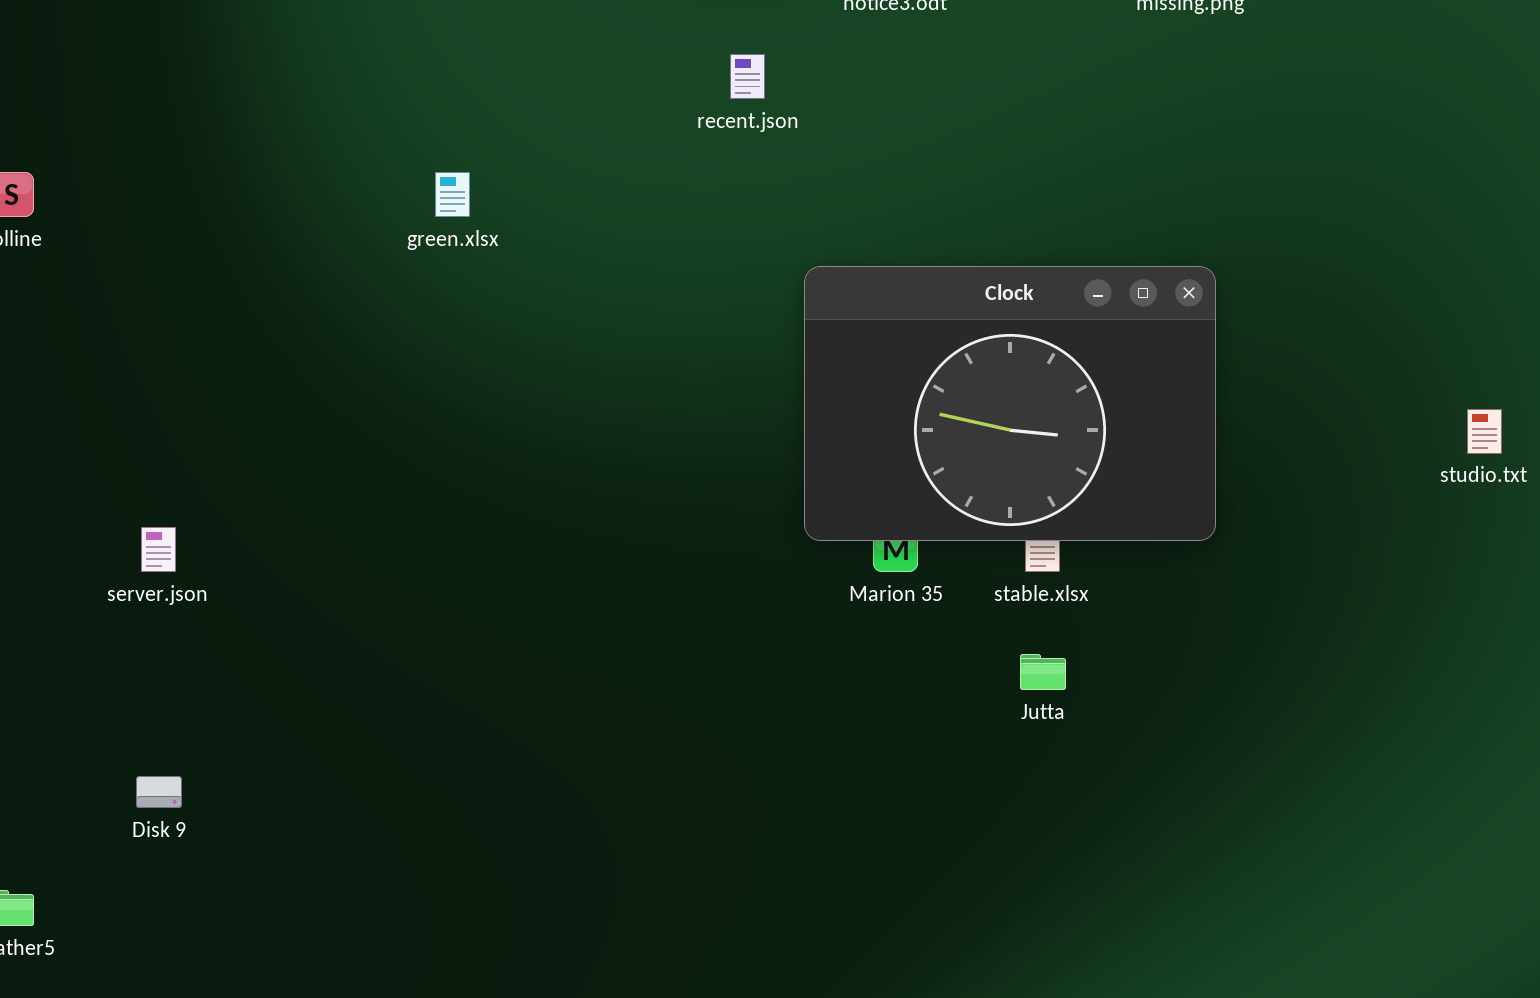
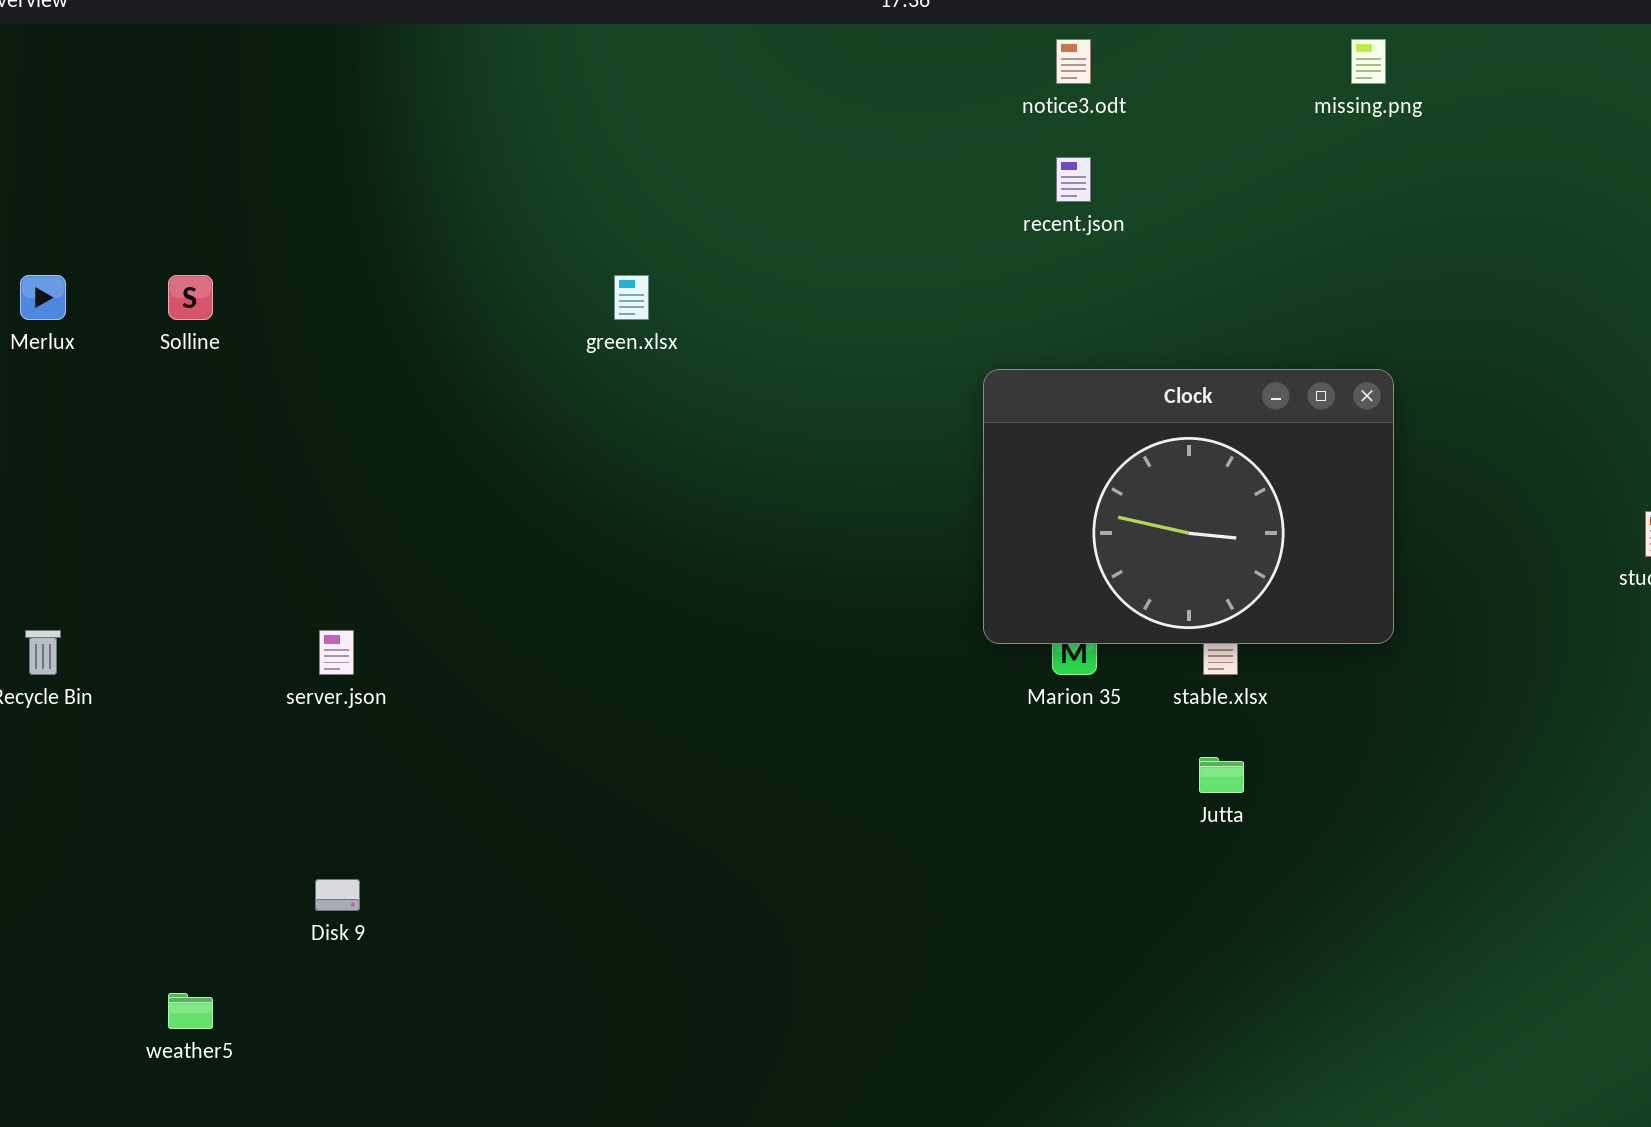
recent.json: [730,54,765,99] -> [1056,157,1091,202], moved

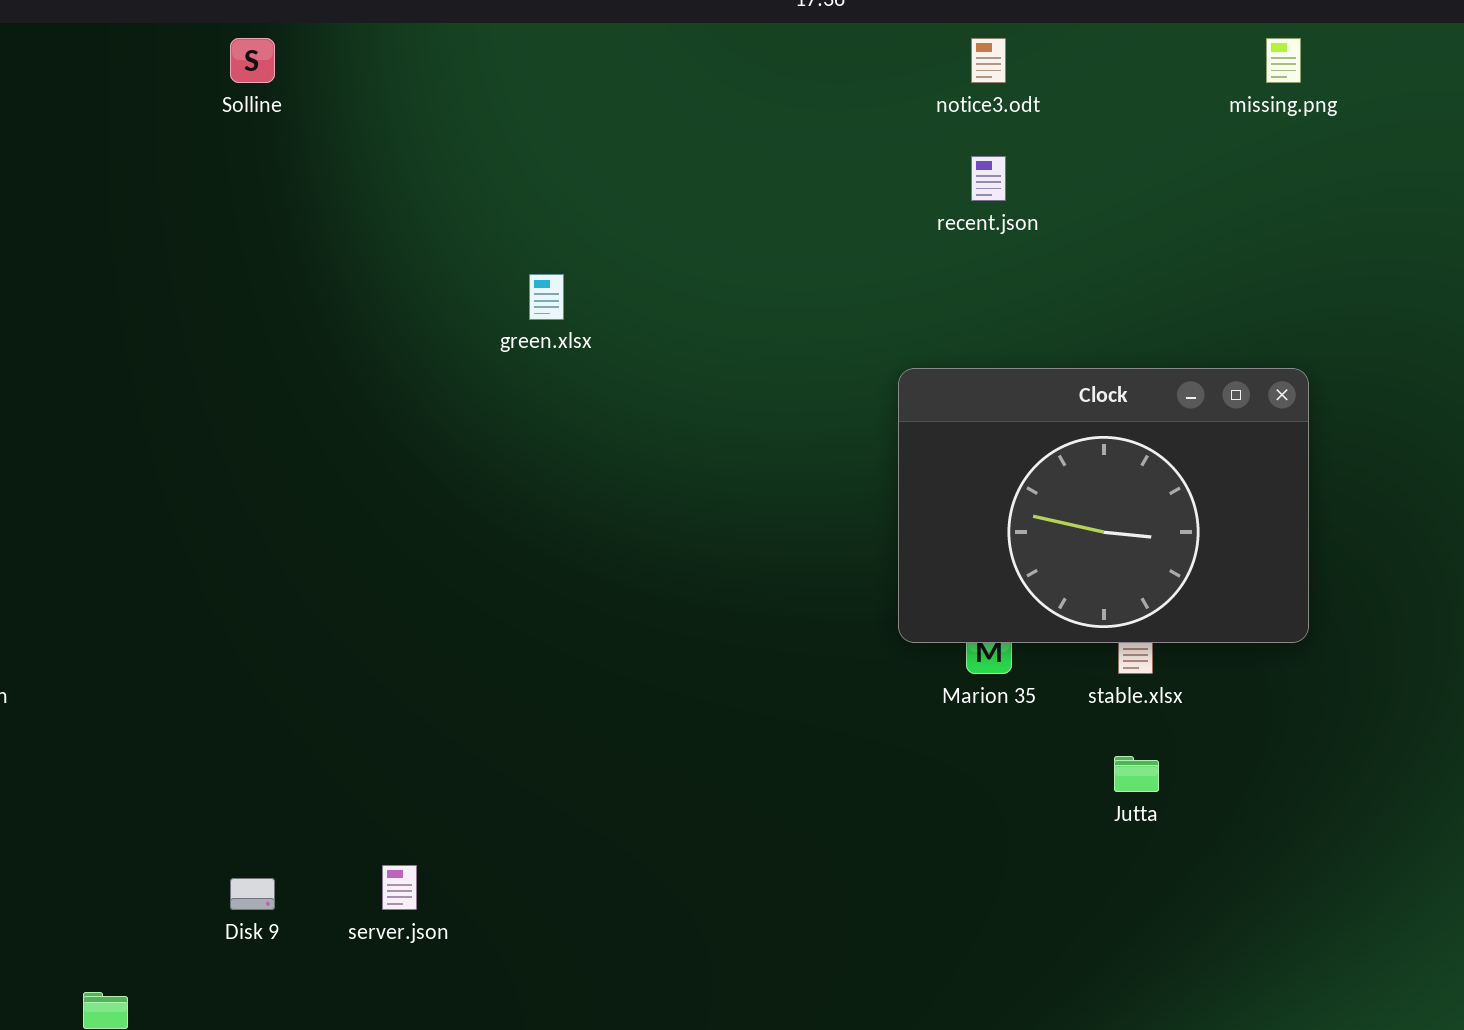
Solline: [168,275,213,320] -> [230,38,275,83], moved
server.json: [319,630,354,675] -> [382,865,417,910], moved

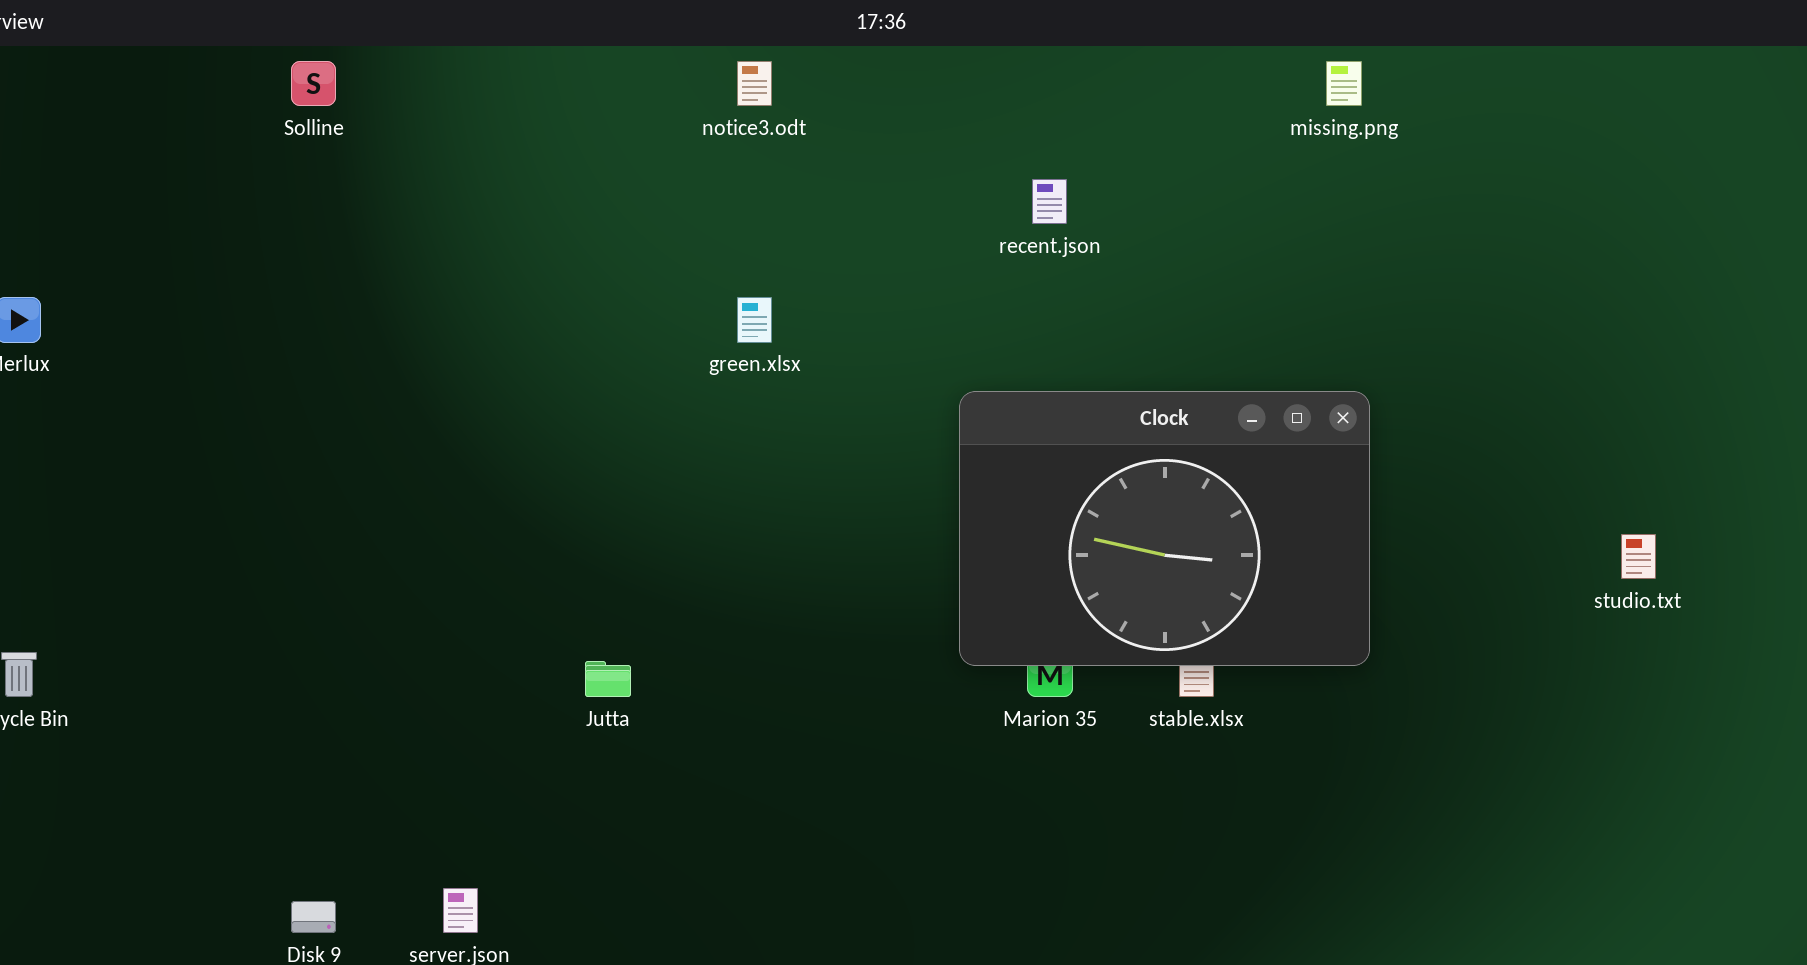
notice3.odt: [971,38,1006,83] -> [737,61,772,106], moved
green.xlsx: [529,274,564,320] -> [737,297,772,343], moved
Jutta: [1114,756,1159,792] -> [585,661,631,697], moved

